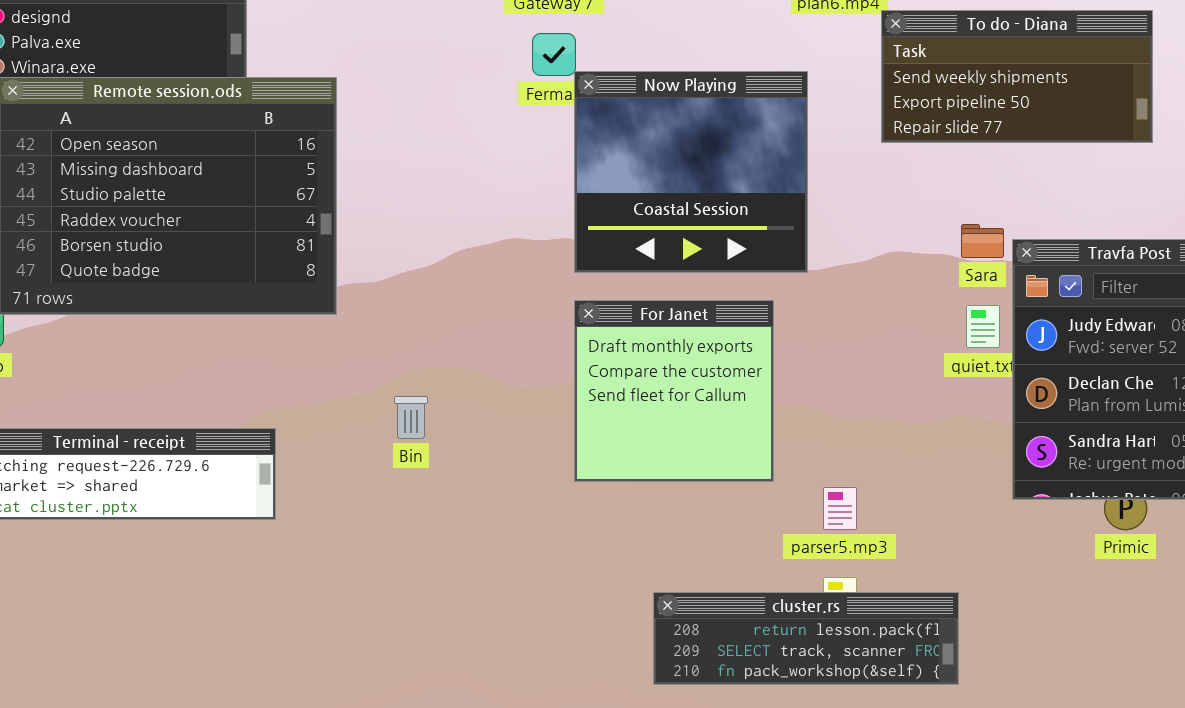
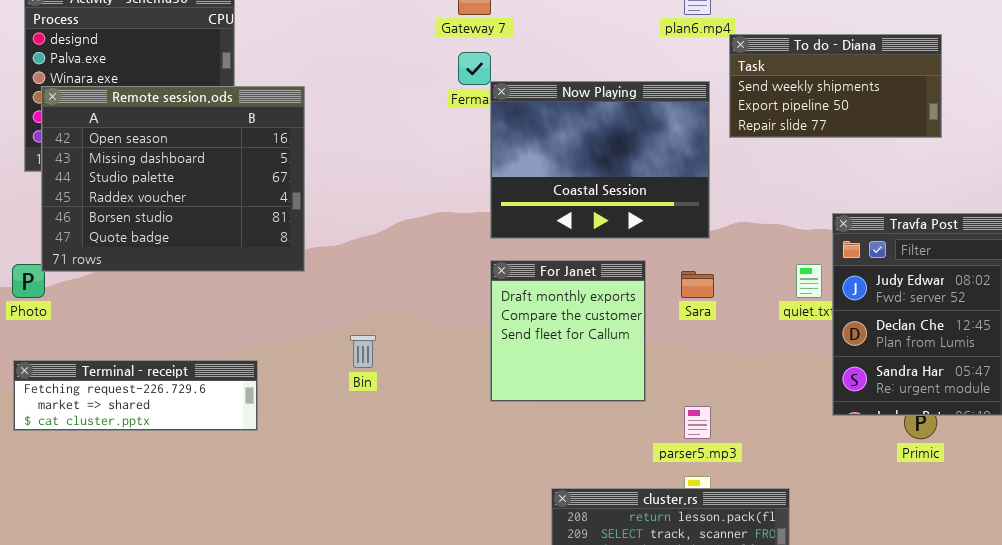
Now Playing: [574,71,808,273] -> [490,81,710,239], resized
Sara: [961,224,1004,258] -> [681,271,714,298], moved

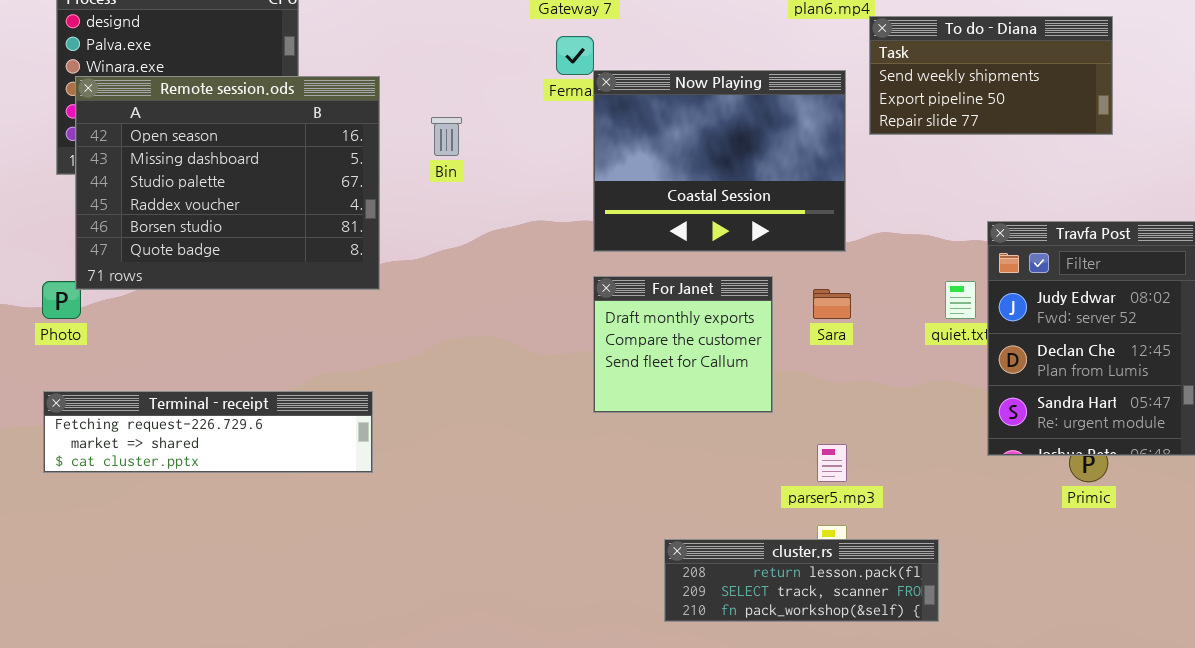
For Janet: [490,260,646,402] -> [593,276,773,413], resized
Bin: [350,335,376,368] -> [431,117,462,156], moved
Terminal - receipt: [13,360,258,431] -> [43,391,373,473], resized

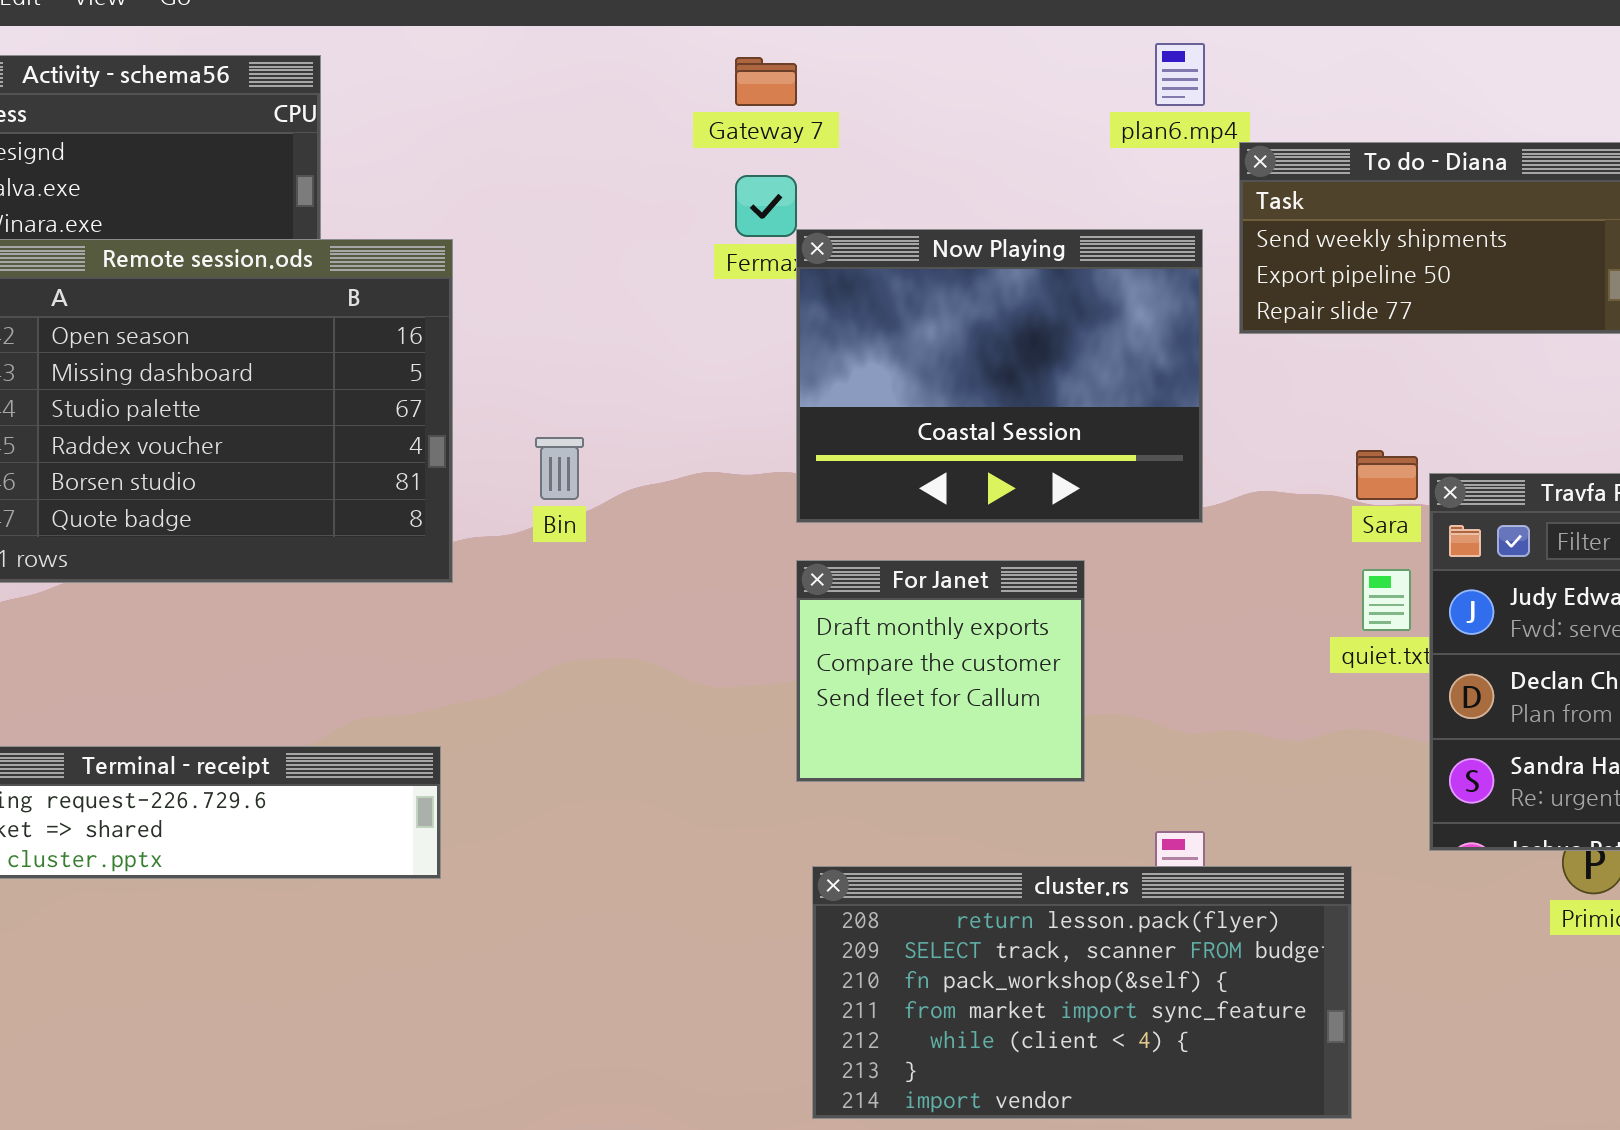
Bin: [431,117,462,156] -> [535,437,584,500], moved
Sara: [813,289,851,319] -> [1356,450,1418,500], moved
cluster.rs: [664,539,939,622] -> [812,866,1352,1119], resized

